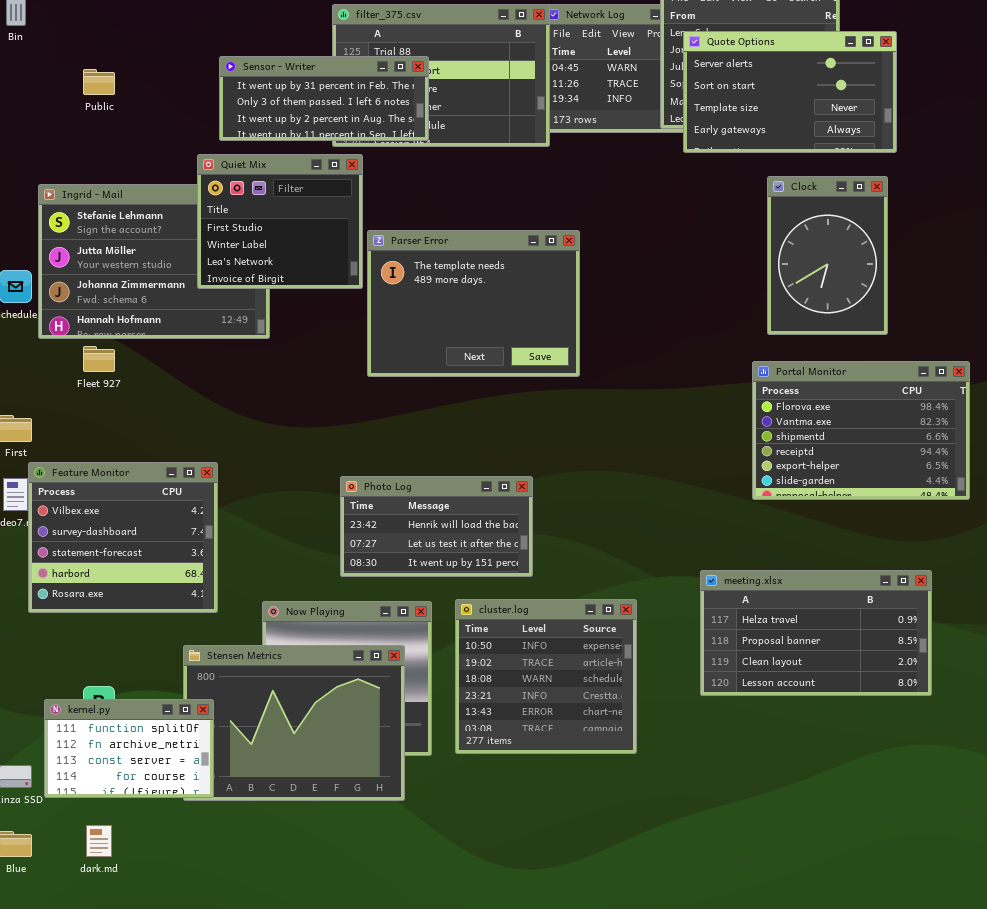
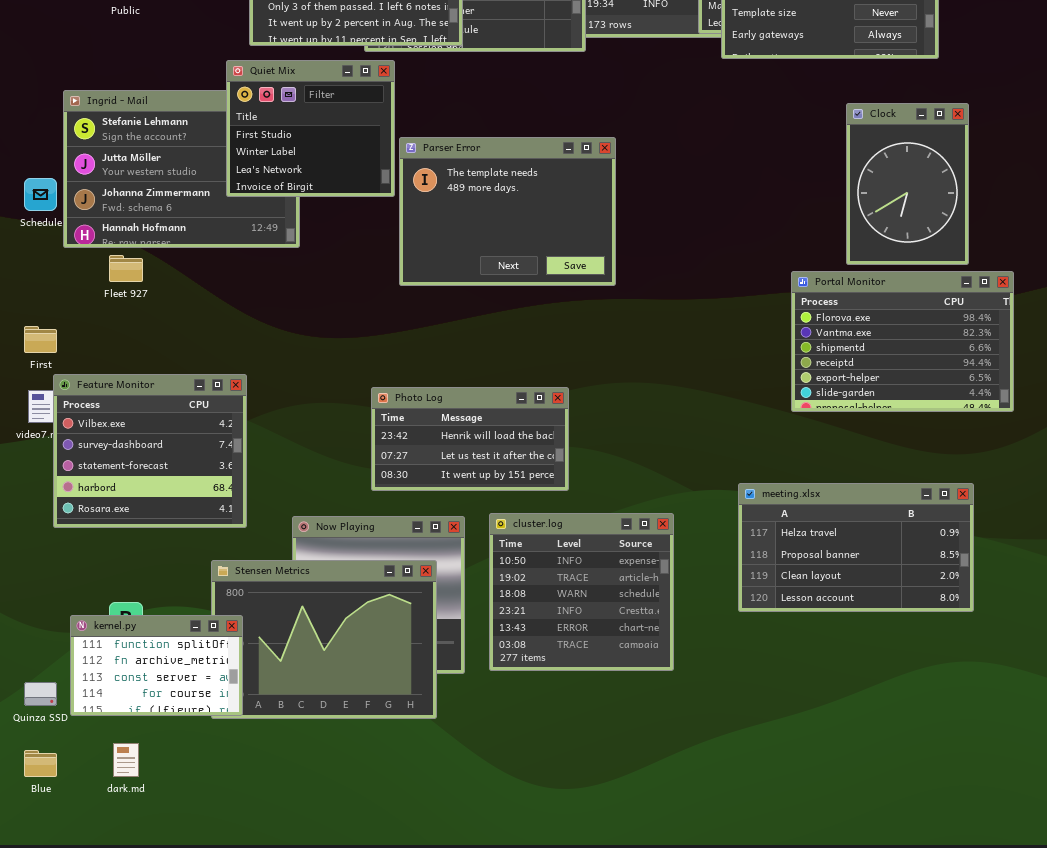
Clock: [767,176,888,335] -> [846,103,969,265], moved

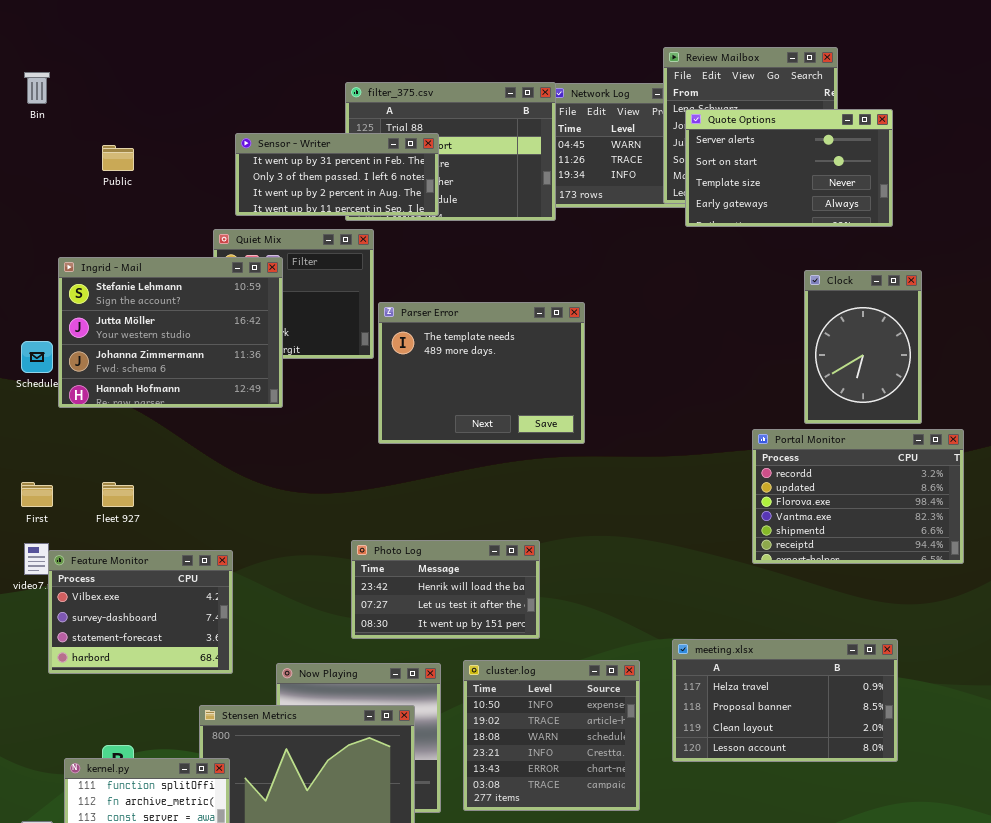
Ingrid - Mail: [63,90,300,248] -> [58,257,283,408], raised
Fleet 927: [109,255,143,282] -> [102,482,134,507], moved
Portal Monitor: [791,271,1014,412] -> [752,429,964,564], scrolled up 2 rows
Feature Monitor: [53,374,247,528] -> [48,550,233,674], resized
meeting.xlsx: [738,483,974,612] -> [672,639,898,762], moved

